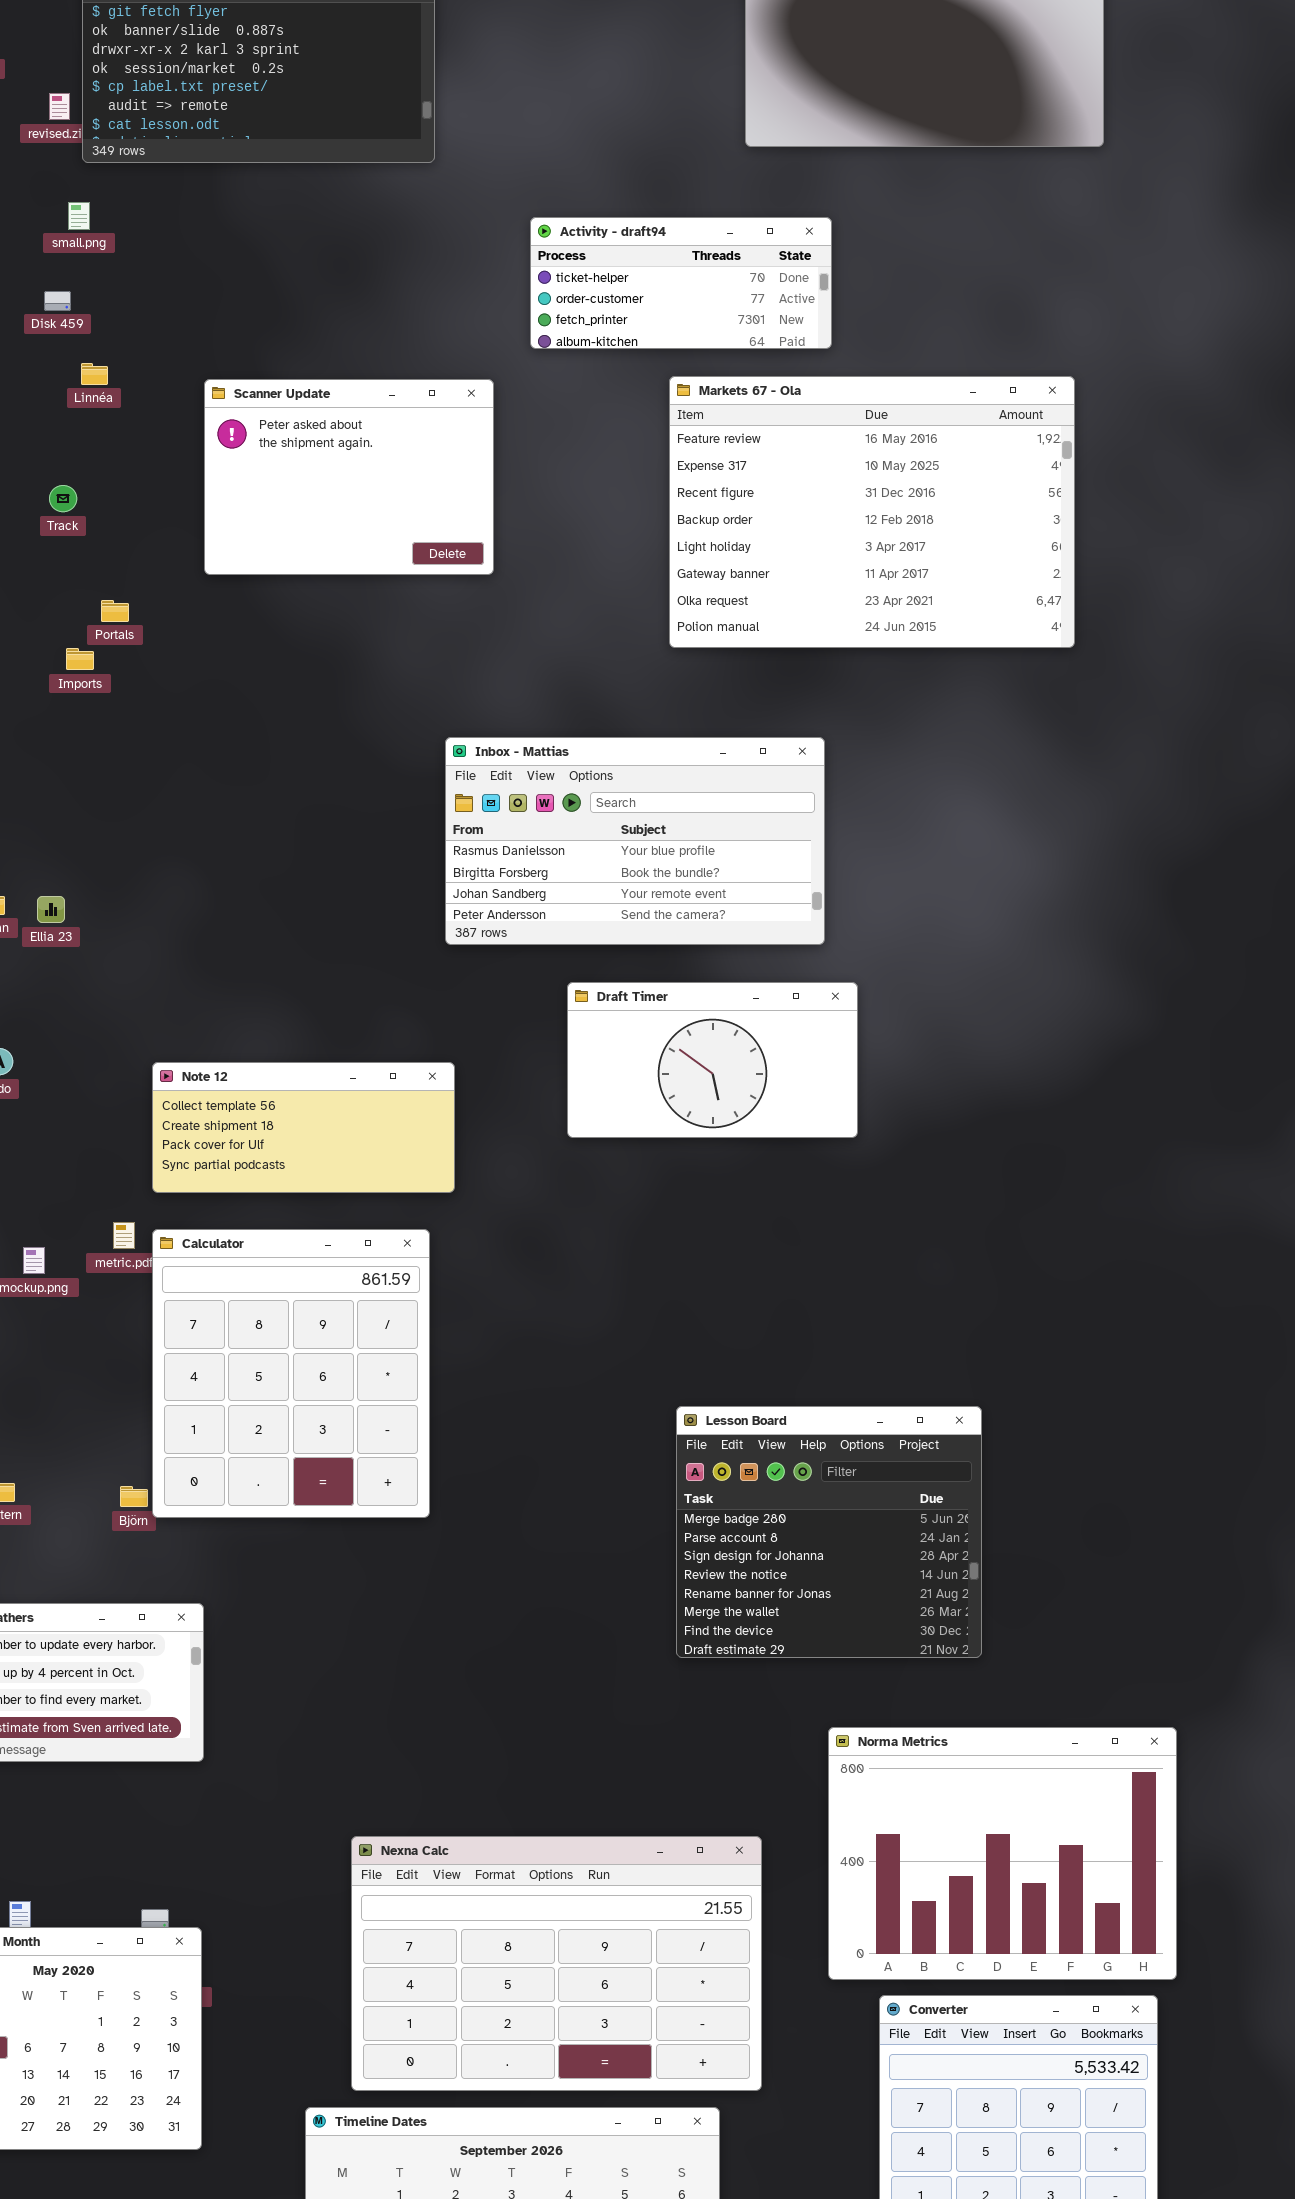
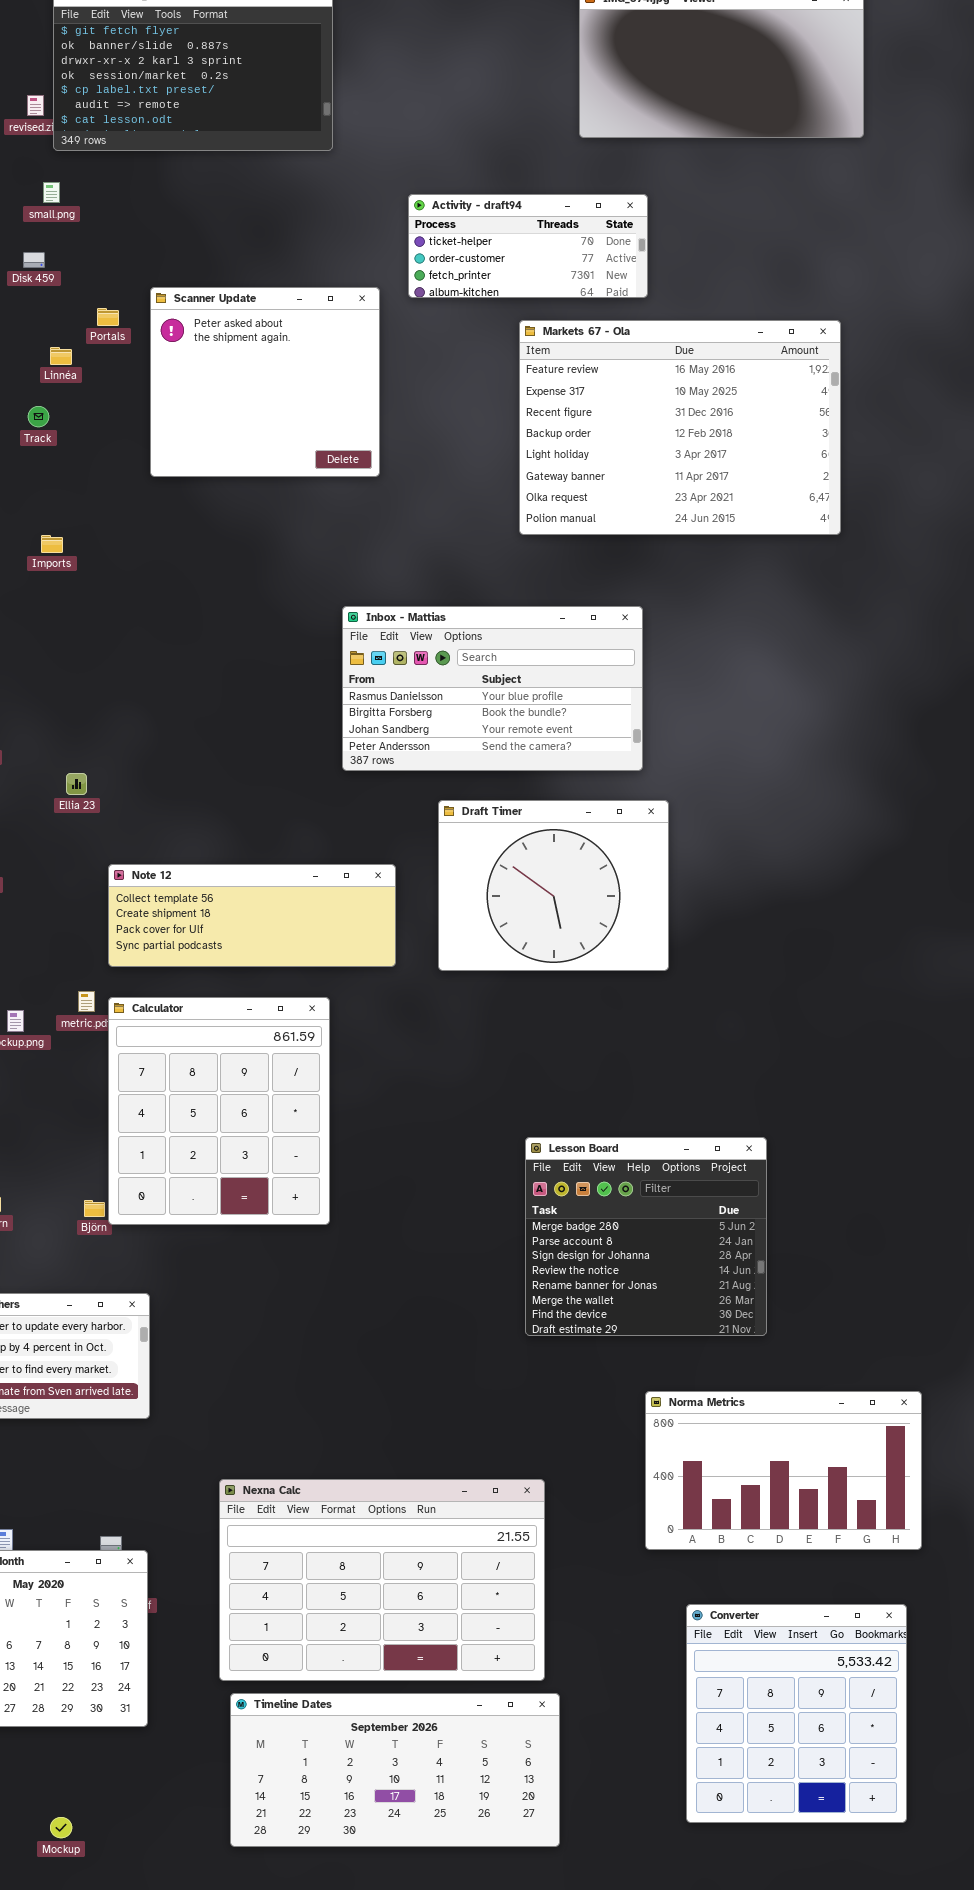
Linnéa: [81,363,108,385] -> [50,347,72,365], moved
Scanner Update: [204,379,494,575] -> [150,287,380,477], resized
Portals: [101,600,129,622] -> [97,308,119,326], moved
Ellia 23: [37,896,65,923] -> [66,773,87,795], moved
Draft Timer: [567,982,858,1138] -> [438,800,669,971], resized
Note 12: [152,1062,455,1193] -> [108,864,396,967], resized
Norma Metrics: [828,1727,1177,1980] -> [645,1391,922,1550], resized
Nexna Calc: [351,1836,762,2091] -> [219,1479,545,1681], moved

